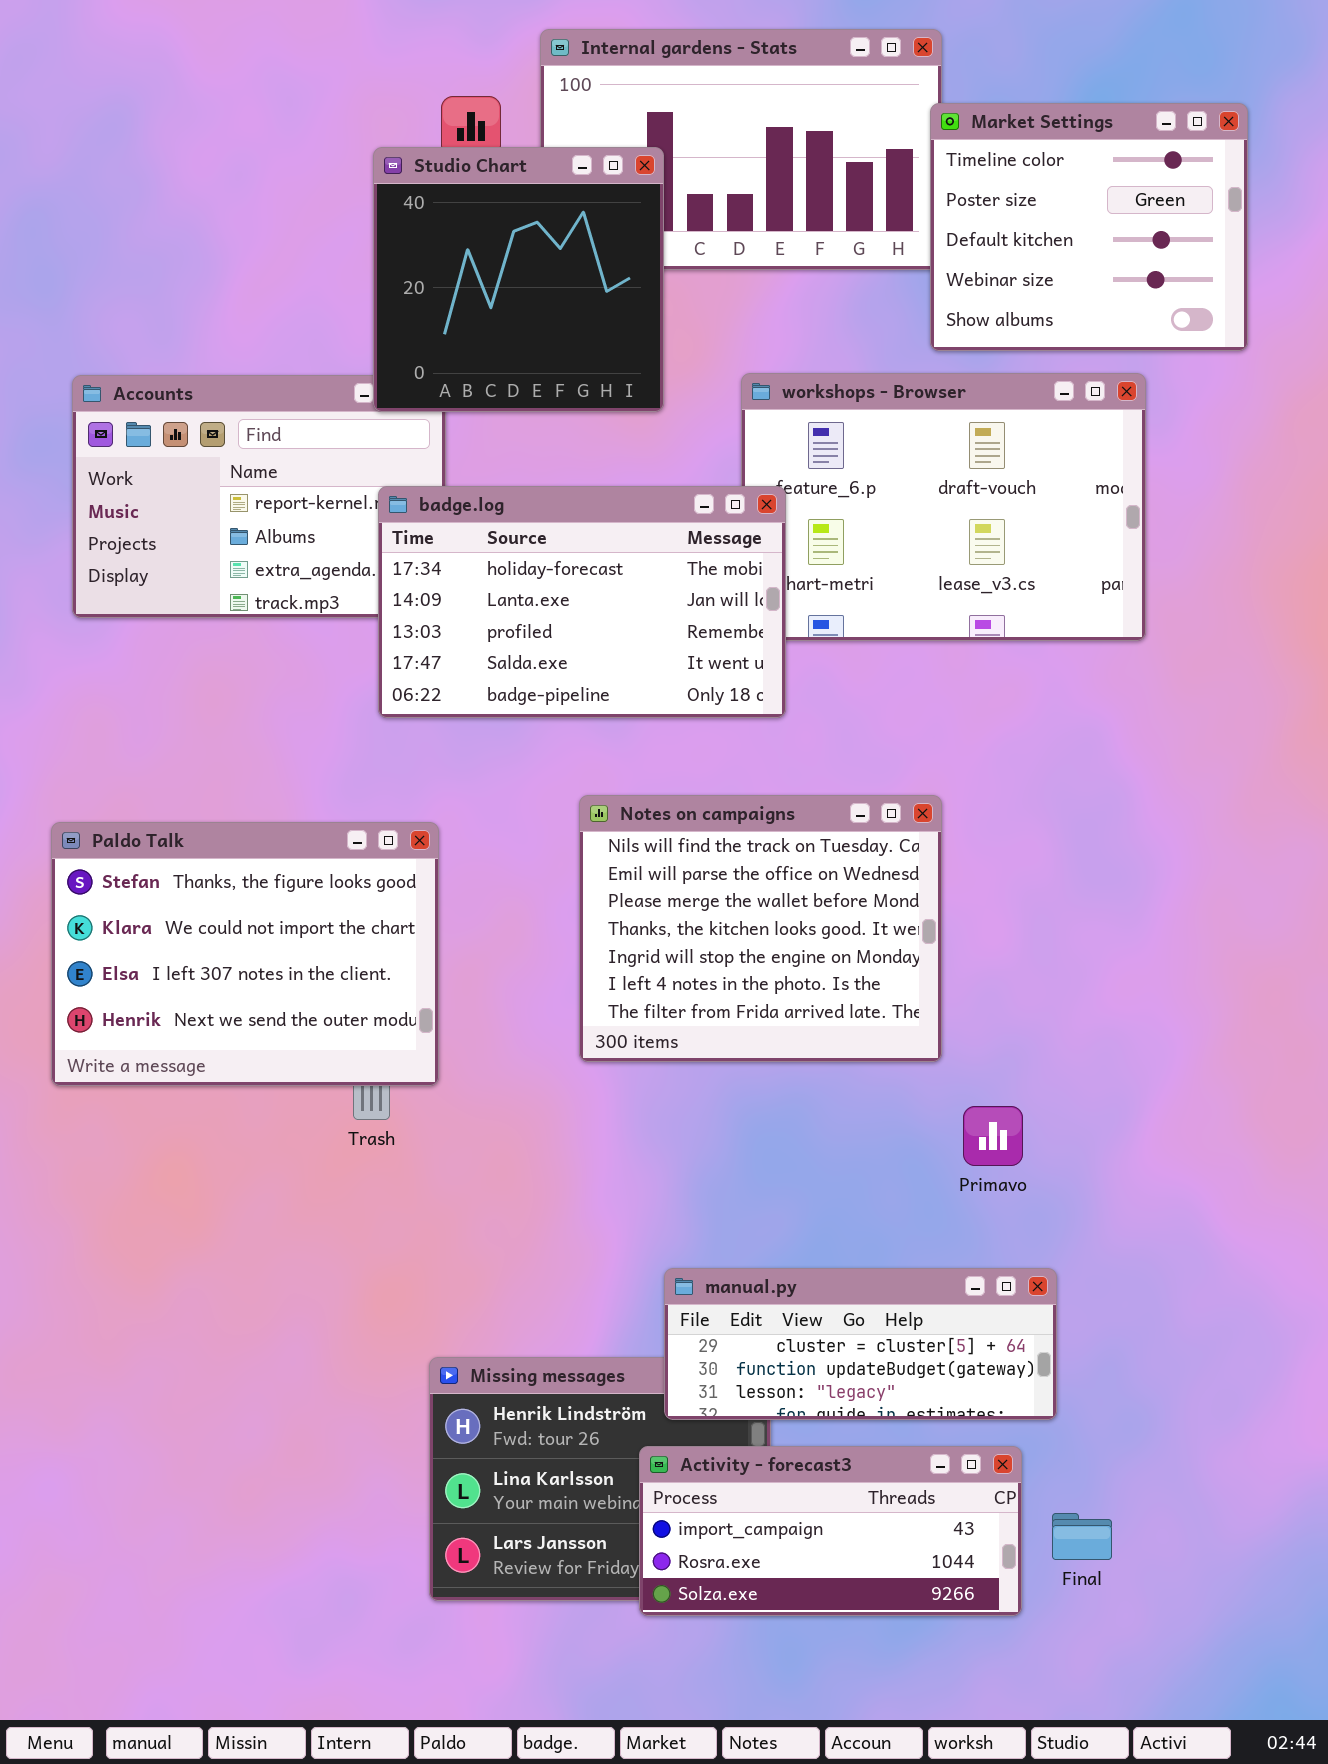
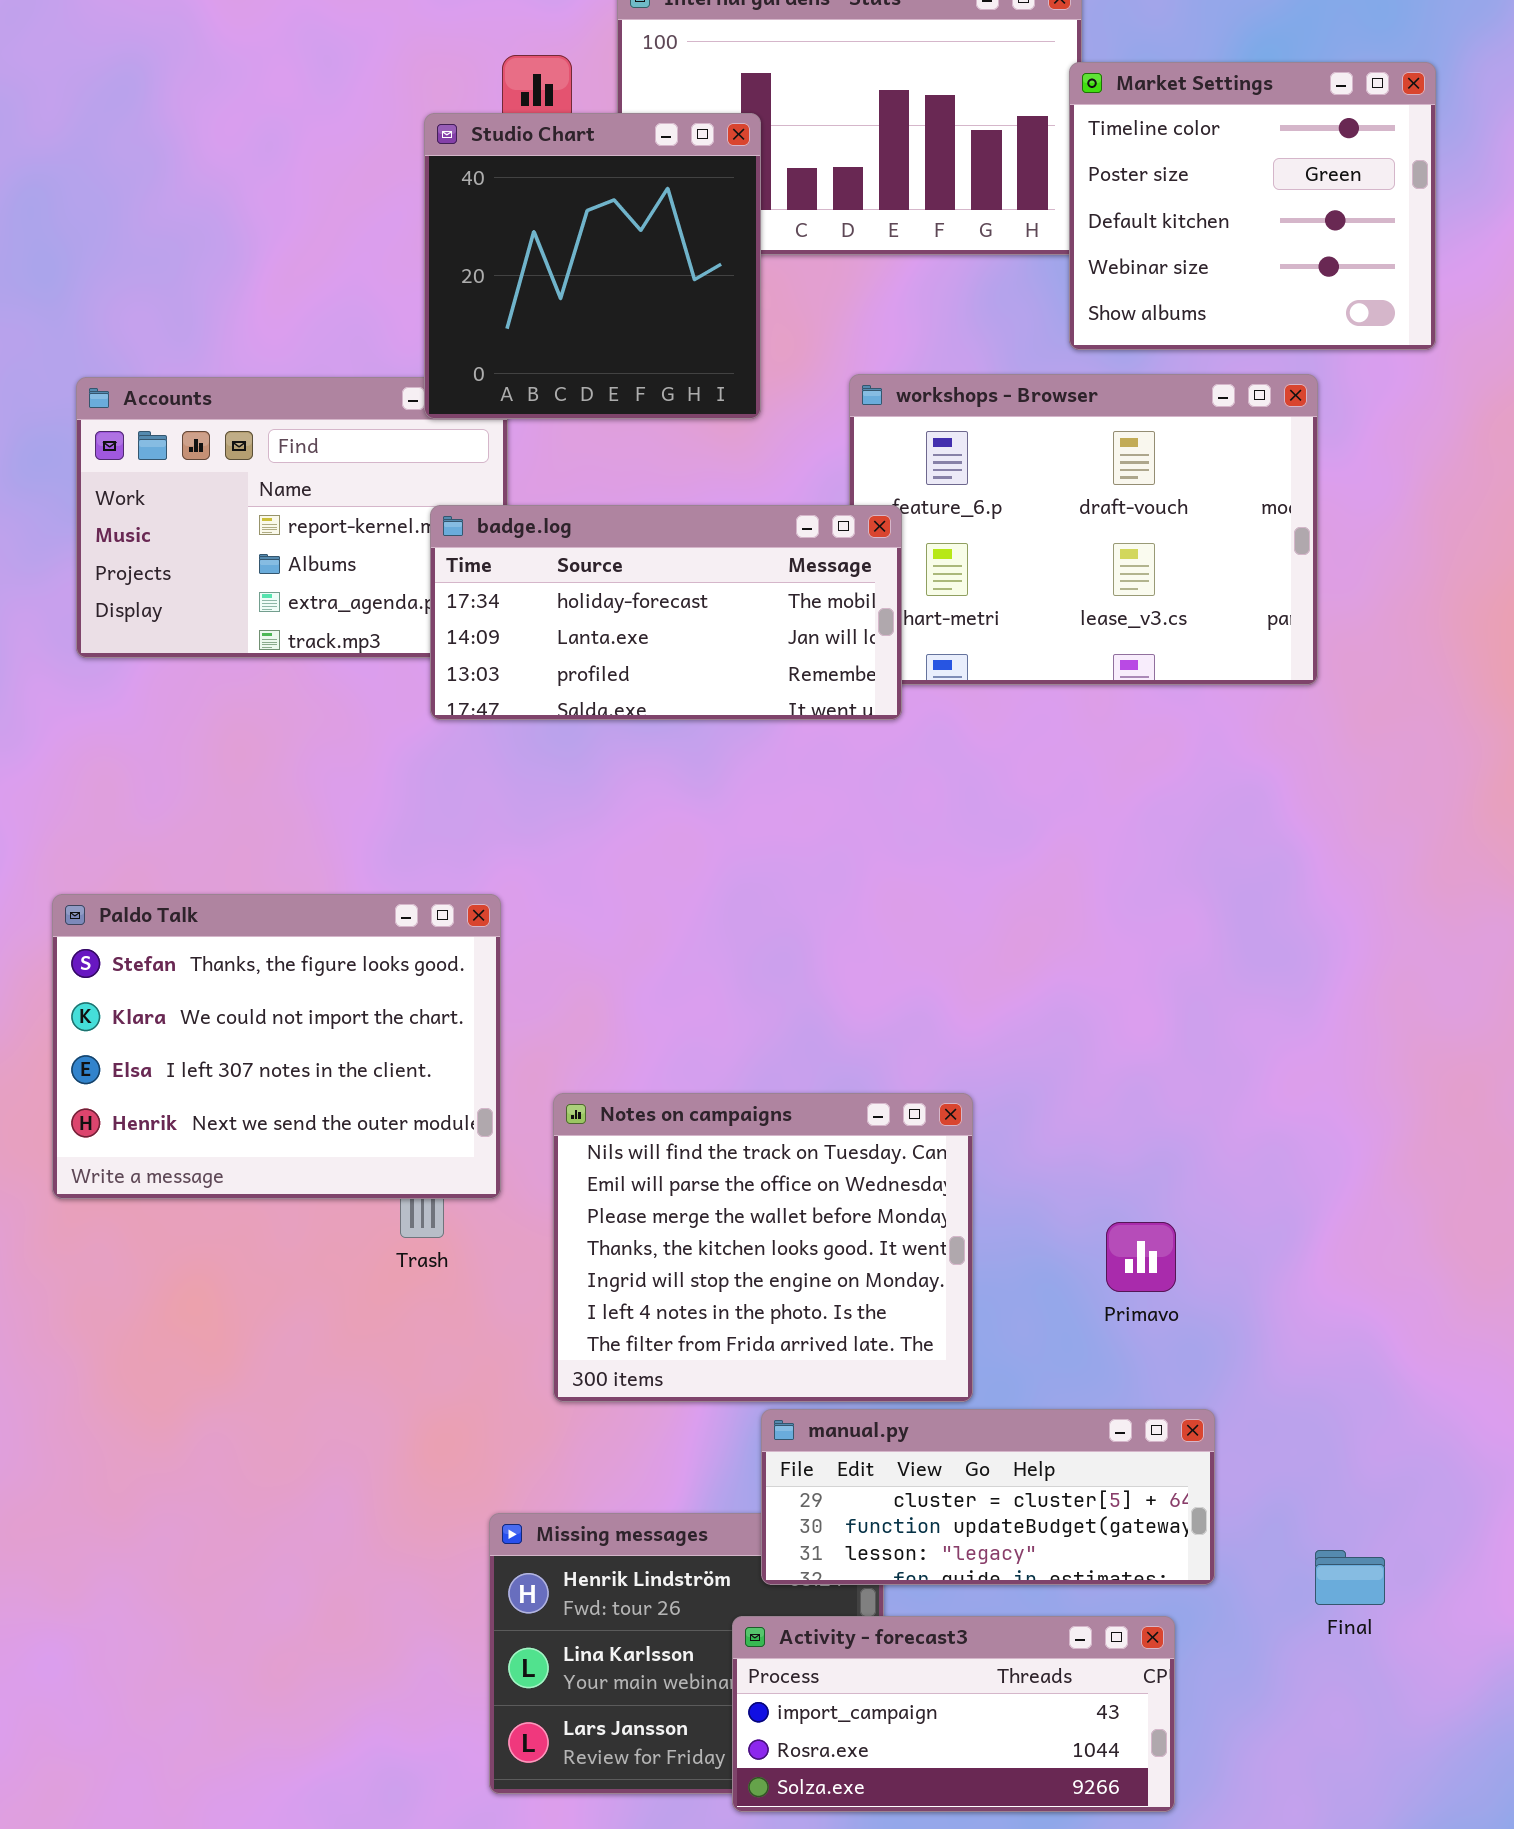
badge.log: [378,486,786,718] -> [430,505,902,720], resized
Notes on campaigns: [579,795,942,1062] -> [553,1093,973,1402], moved
Final: [1052,1513,1112,1560] -> [1315,1550,1385,1605], moved

